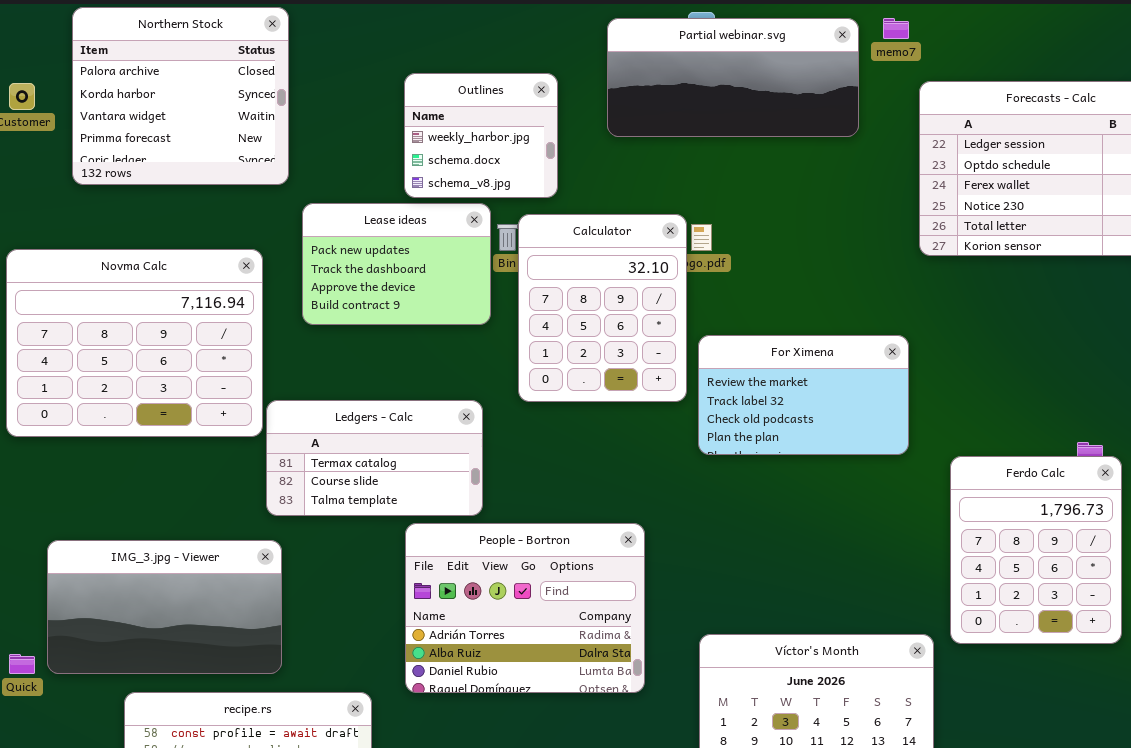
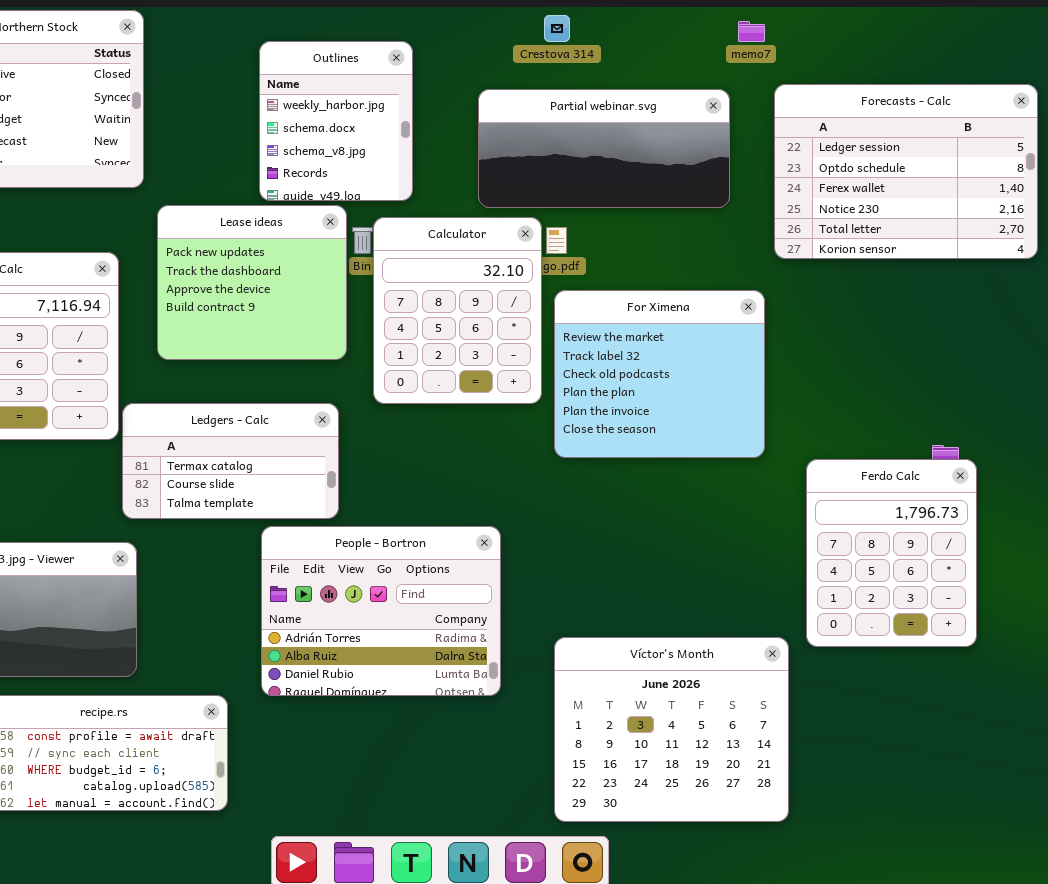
Partial webinar.svg: [607,18,859,137] -> [478,89,730,208], moved
Outlines: [404,73,558,198] -> [259,41,413,201], resized
Lease ideas: [302,203,491,325] -> [157,205,347,360], resized
For Ximena: [698,335,909,455] -> [554,290,765,458], resized

